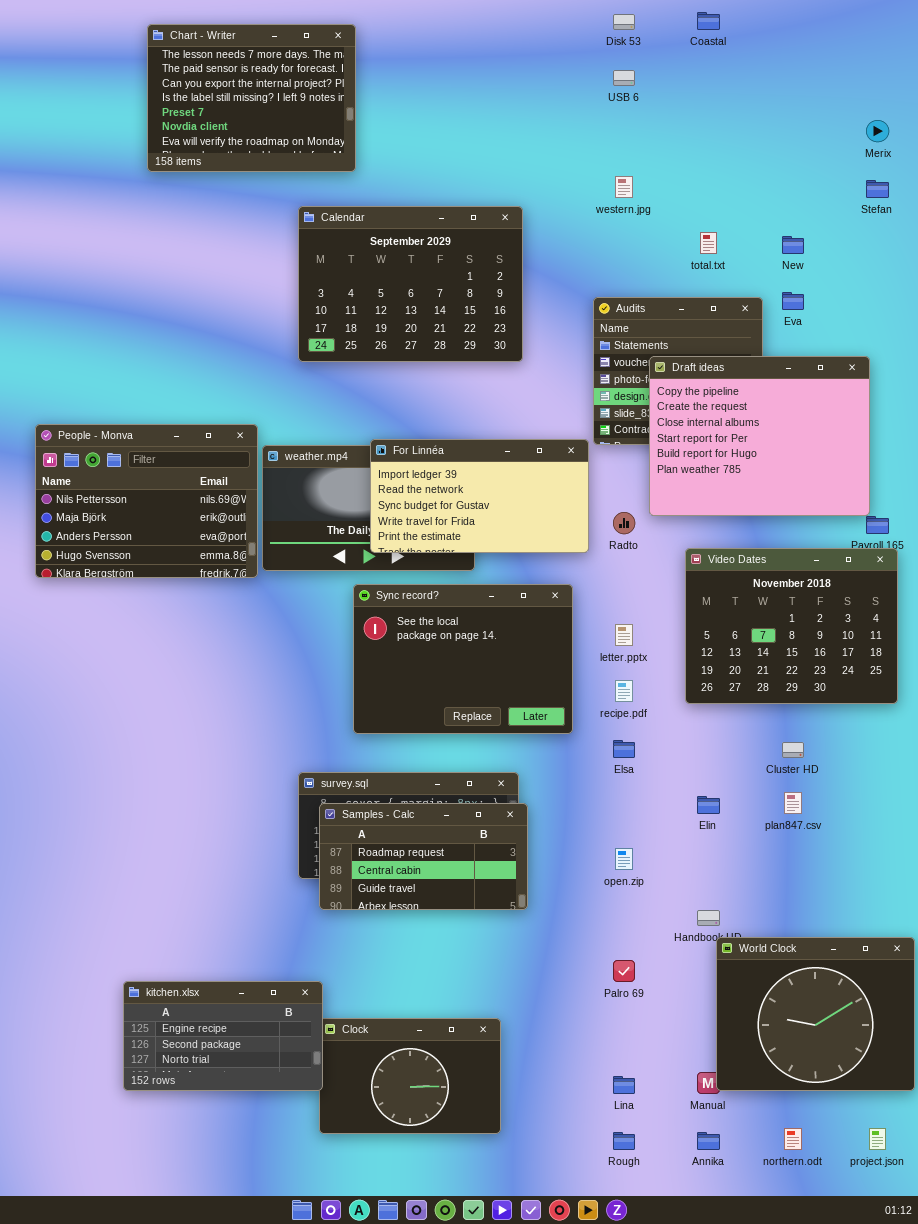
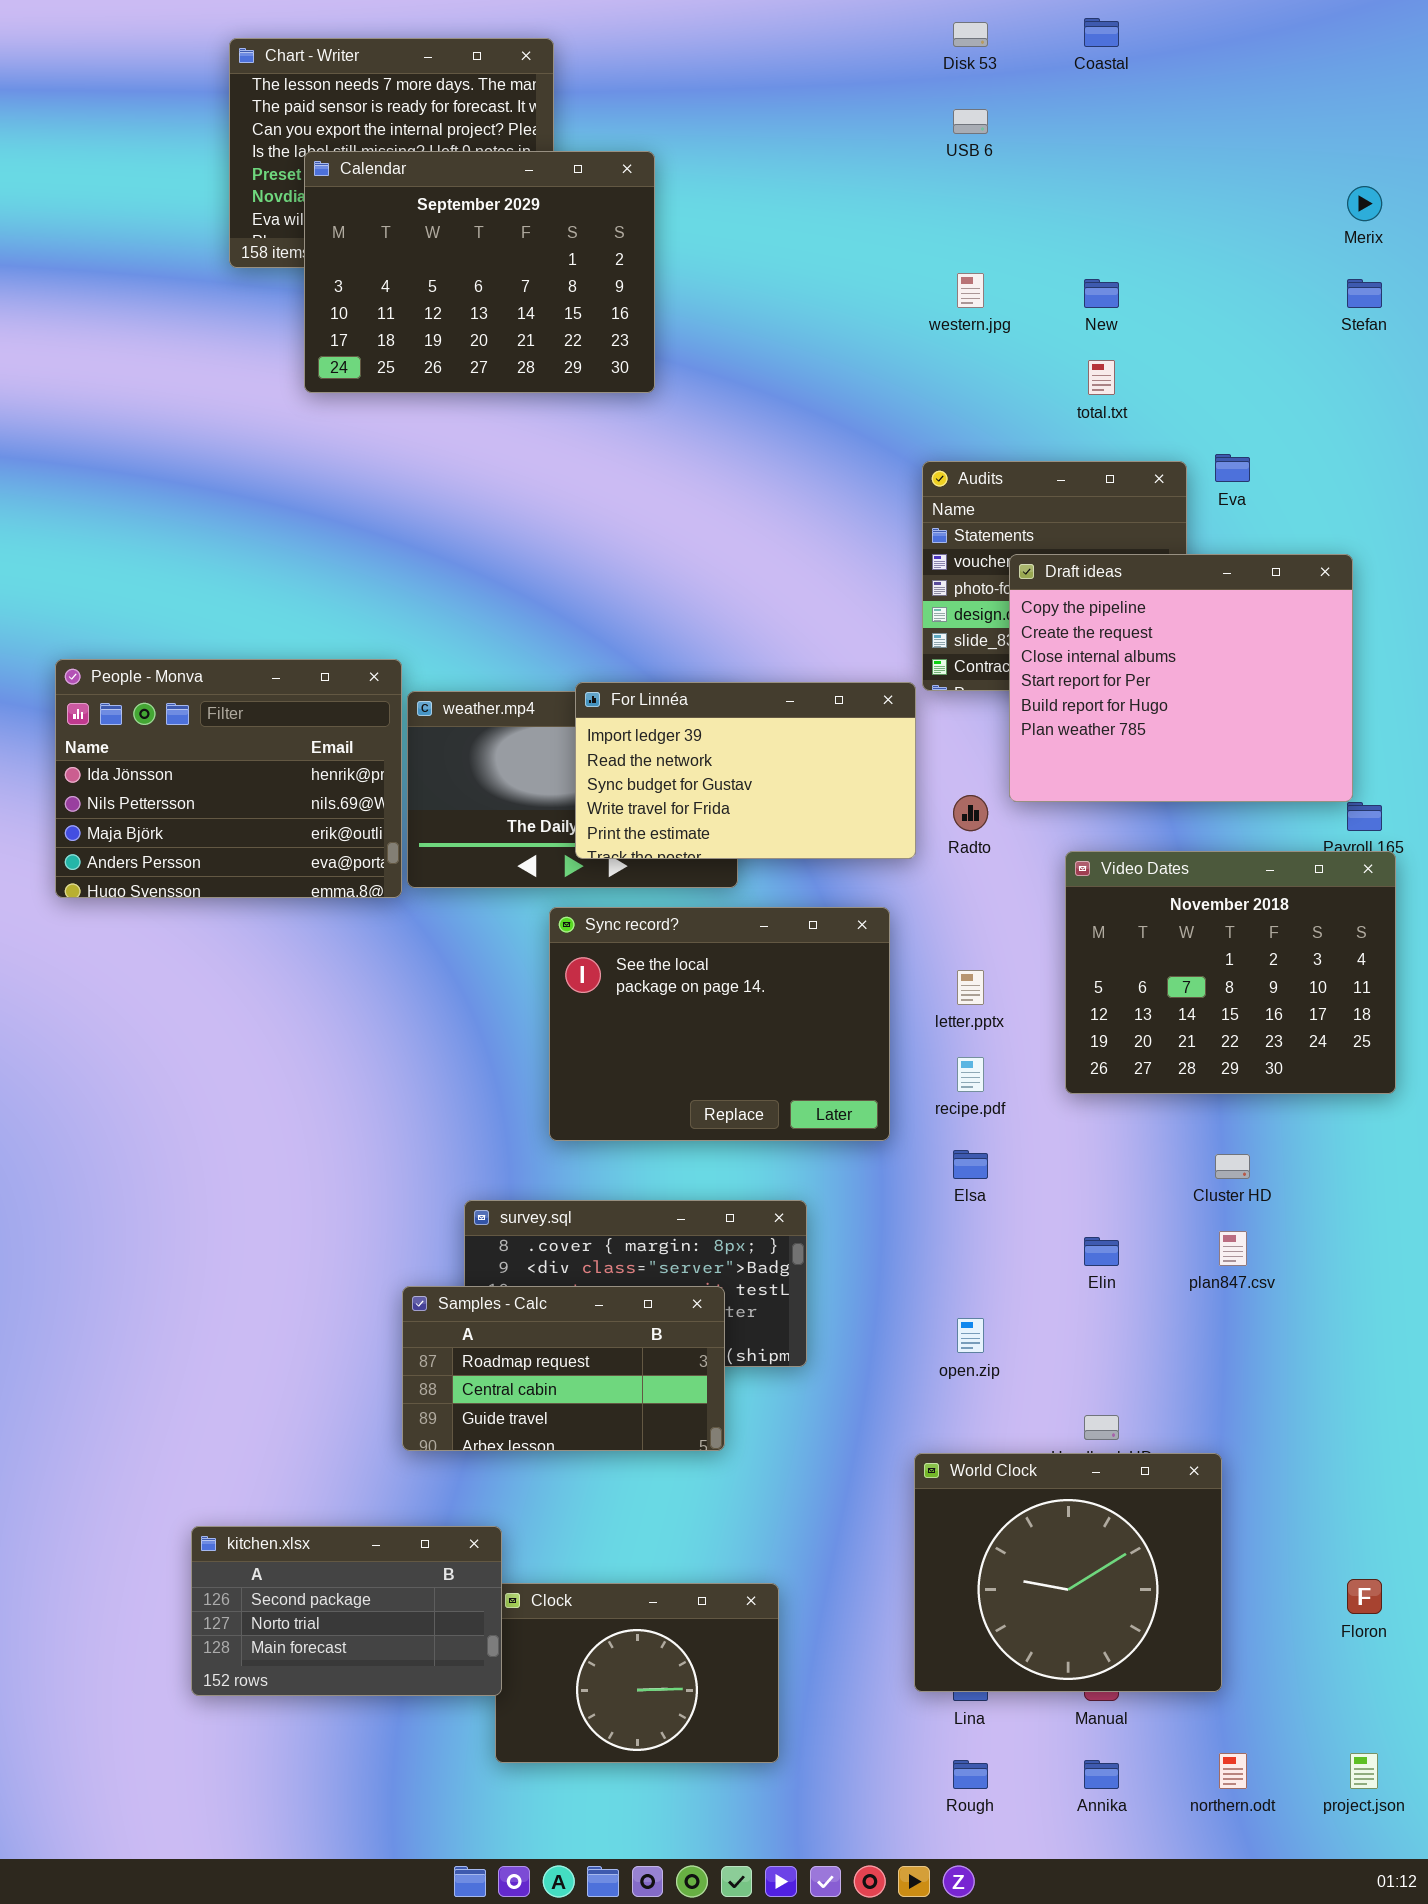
Calendar: [298,206,523,362] -> [304,151,655,393], moved
New: [782,236,804,254] -> [1084,279,1119,308], moved
People - Monva: [35,424,258,578] -> [55,659,402,898], scrolled up 1 row
Samples - Calc: [319,803,528,910] -> [402,1286,725,1451], moved
World Clock: [716,937,915,1091] -> [914,1453,1222,1692], moved
kitchen.xlsx: [123,981,323,1091] -> [191,1526,502,1696], scrolled down 1 row

